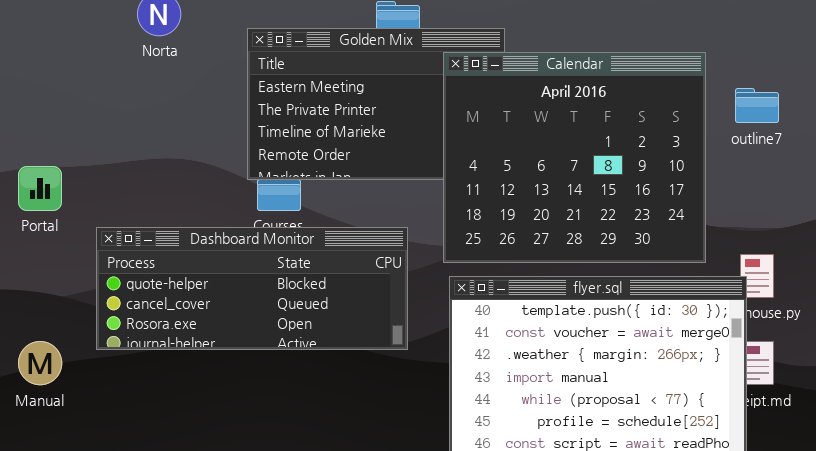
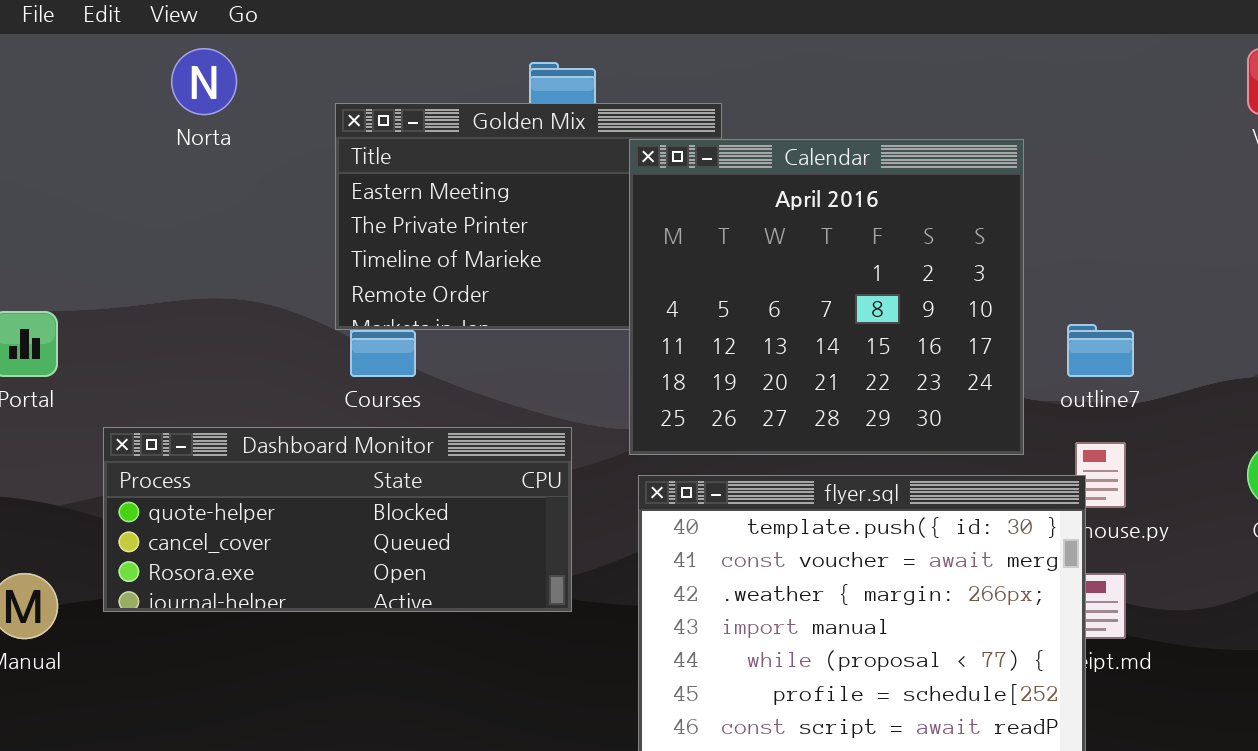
outline7: [735,88,779,123] -> [1067,324,1134,377], moved
Dashboard Monitor: [96,227,408,350] -> [103,427,572,612], moved

